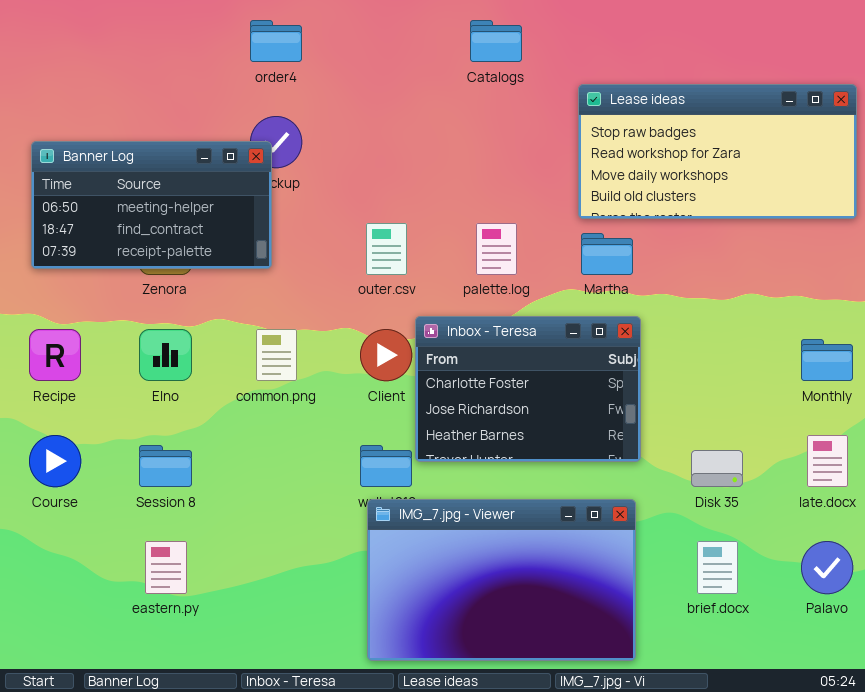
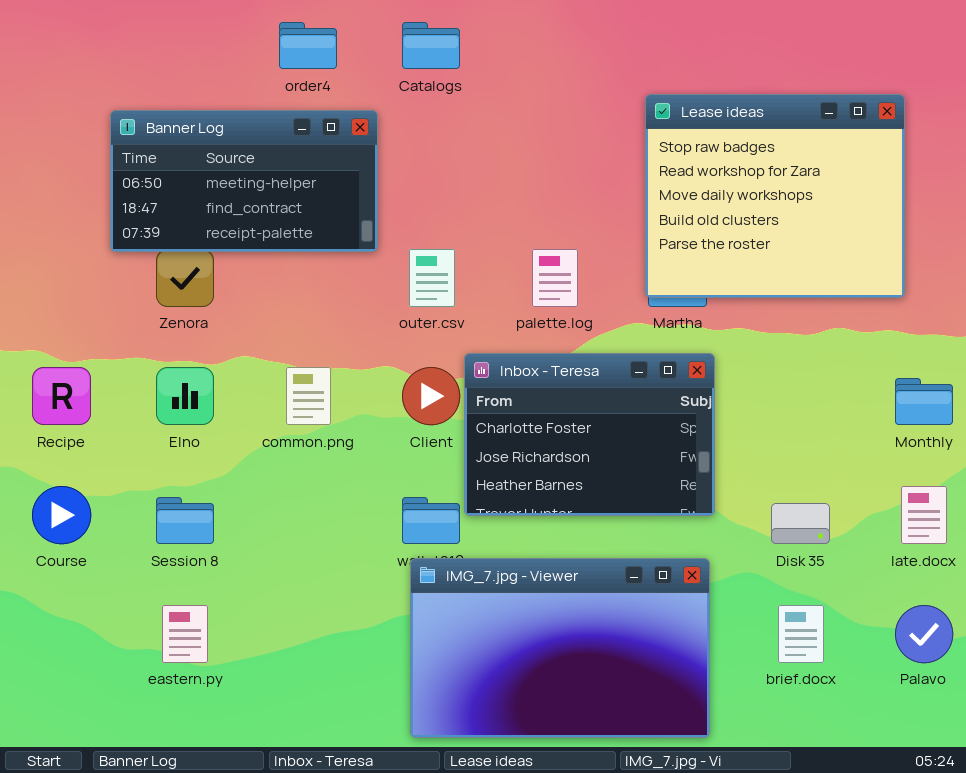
Catalogs: [470,20,522,62] -> [402,22,460,69], moved
Lease ideas: [578,84,857,219] -> [645,94,905,298], resized
Banner Log: [31,141,272,269] -> [110,110,378,252], moved

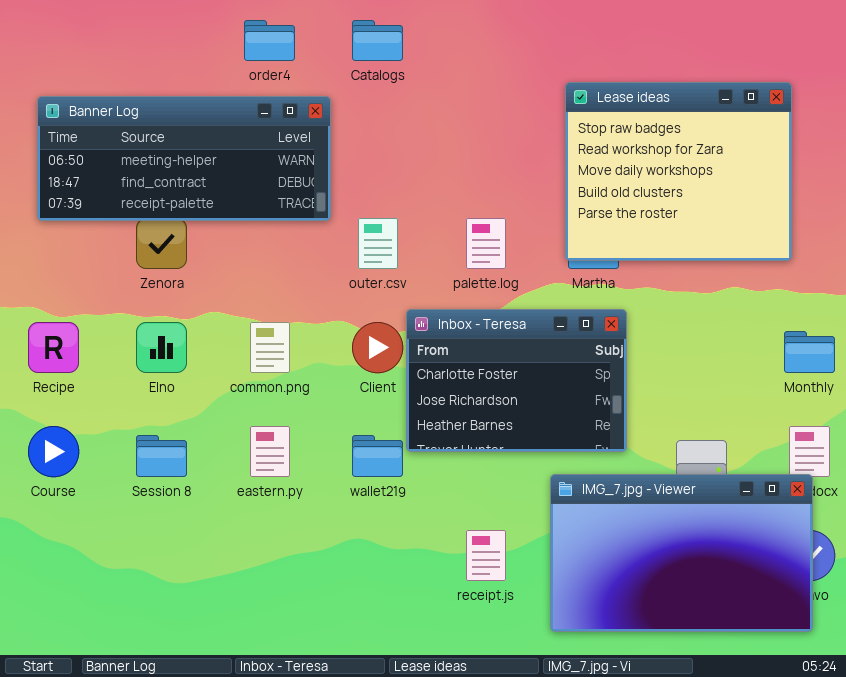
Banner Log: [110,110,378,252] -> [37,96,331,221], resized
IMG_7.jpg - Viewer: [410,558,710,738] -> [550,474,813,632], moved
eastern.py: [162,605,208,663] -> [250,426,290,477], moved

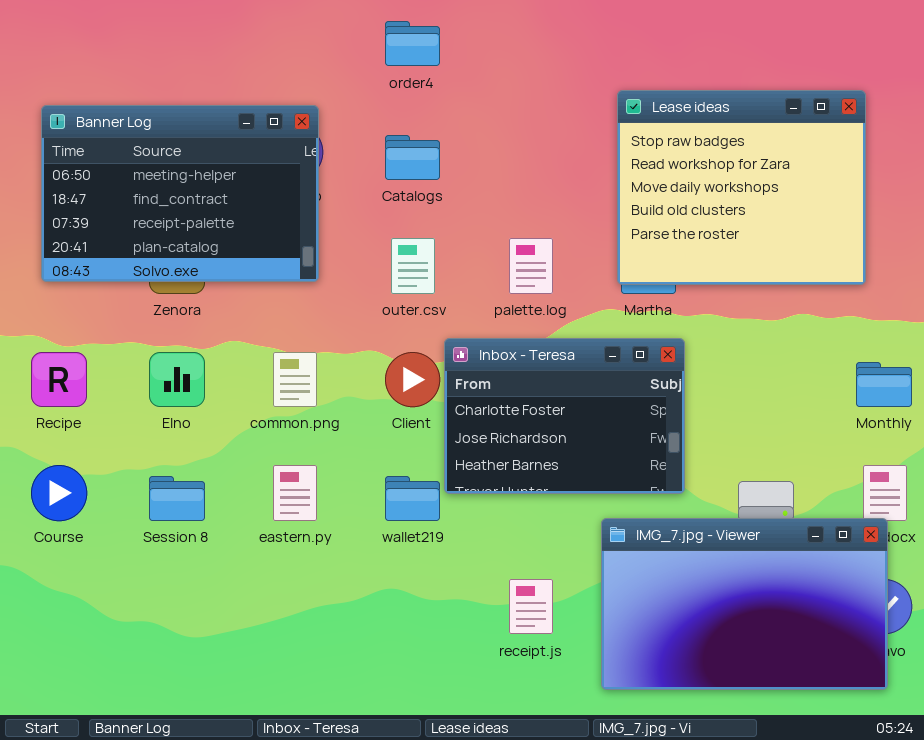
order4: [244,20,295,61] -> [385,21,440,66], moved
Catalogs: [352,20,403,61] -> [385,135,440,180], moved
Banner Log: [37,96,331,221] -> [41,105,319,282], resized

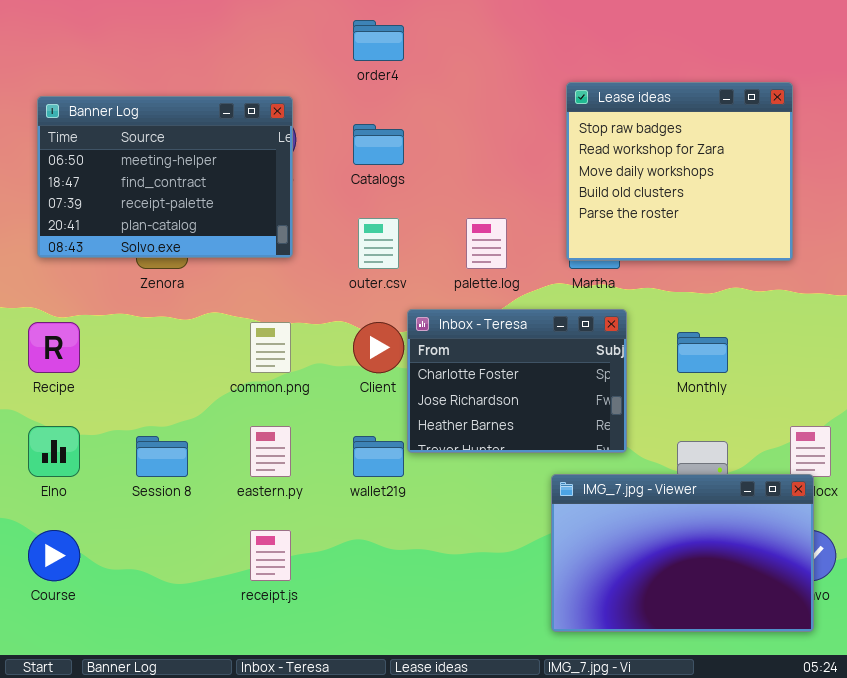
Elno: [149,352,205,407] -> [28,426,80,477], moved
Monthly: [856,362,912,407] -> [677,332,728,373], moved
Course: [31,465,87,521] -> [28,530,80,581], moved
receipt.js: [509,579,553,634] -> [250,530,291,581], moved

